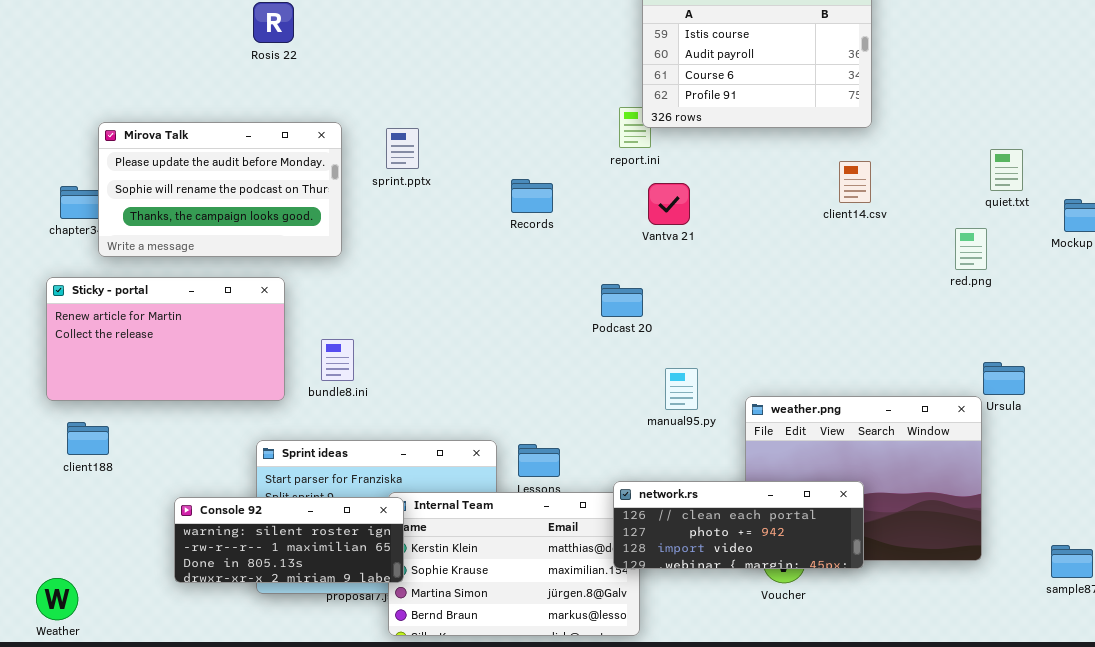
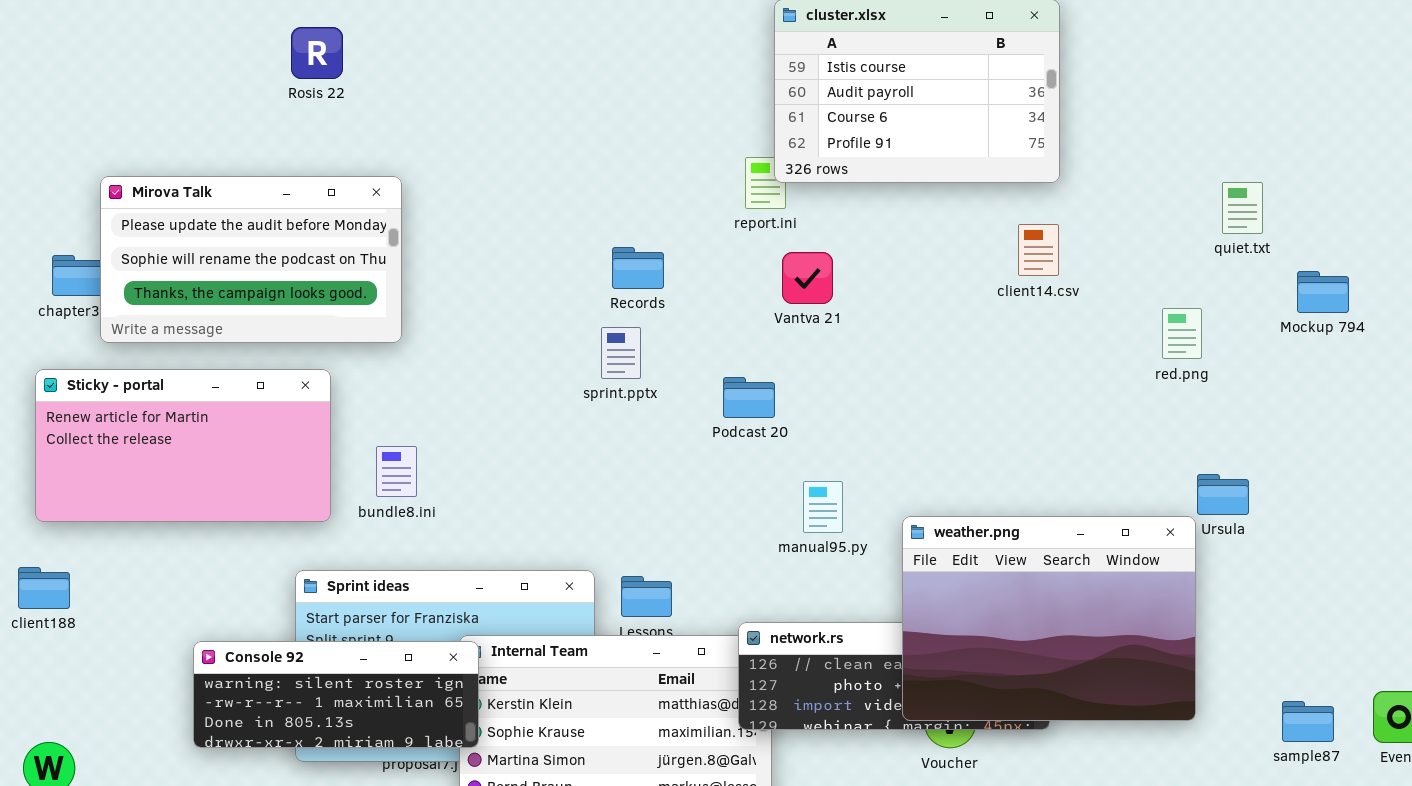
sprint.pptx: [386,128,419,169] -> [601,327,641,379], moved
quiet.txt: [990,149,1023,191] -> [1222,182,1263,234], moved
weather.png: [745,396,982,561] -> [902,516,1196,721], raised
client188: [67,422,109,455] -> [18,567,70,609], moved

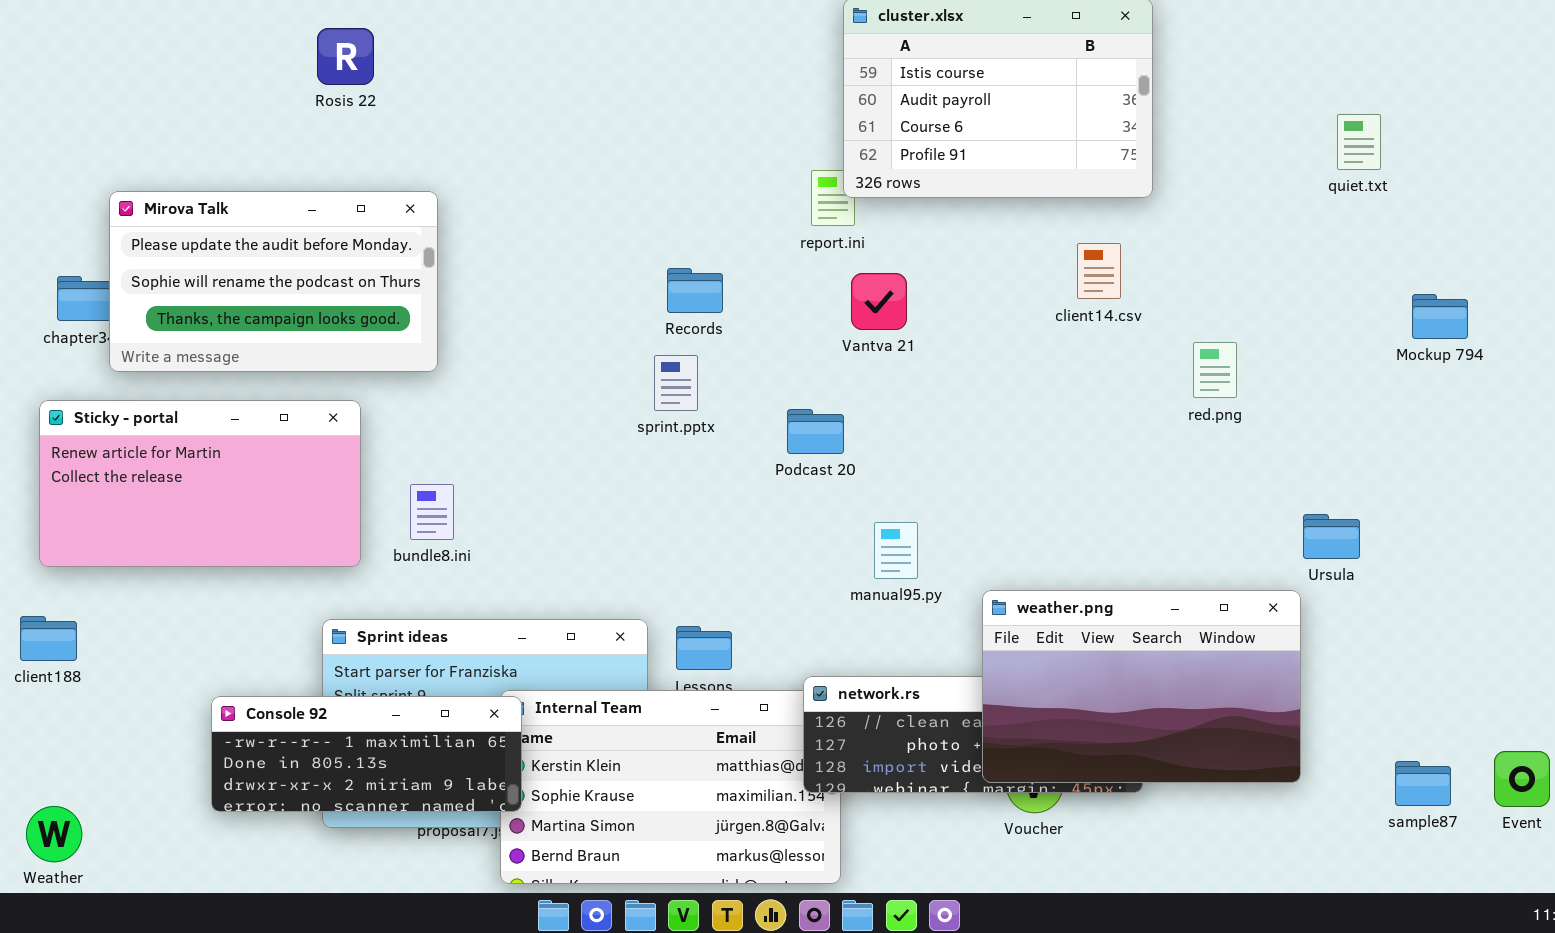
quiet.txt: [1222,182,1263,234] -> [1337,114,1381,170], moved
client14.csv: [1018,224,1059,276] -> [1077,243,1121,299], moved
red.png: [1162,308,1202,359] -> [1193,342,1237,398], moved
weather.png: [902,516,1196,721] -> [982,590,1301,783], resized
Console 92: [193,641,479,748] -> [211,696,522,812], scrolled down 1 row

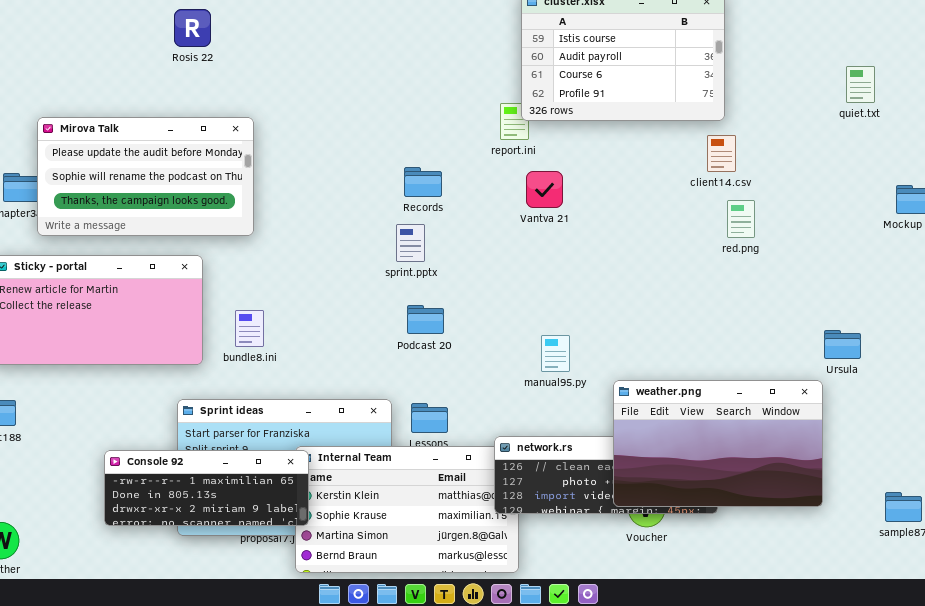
client14.csv: [1077,243,1121,299] -> [707,135,736,172], moved
red.png: [1193,342,1237,398] -> [727,200,755,238], moved
Podcast 20: [787,409,844,454] -> [407,305,444,334], moved

